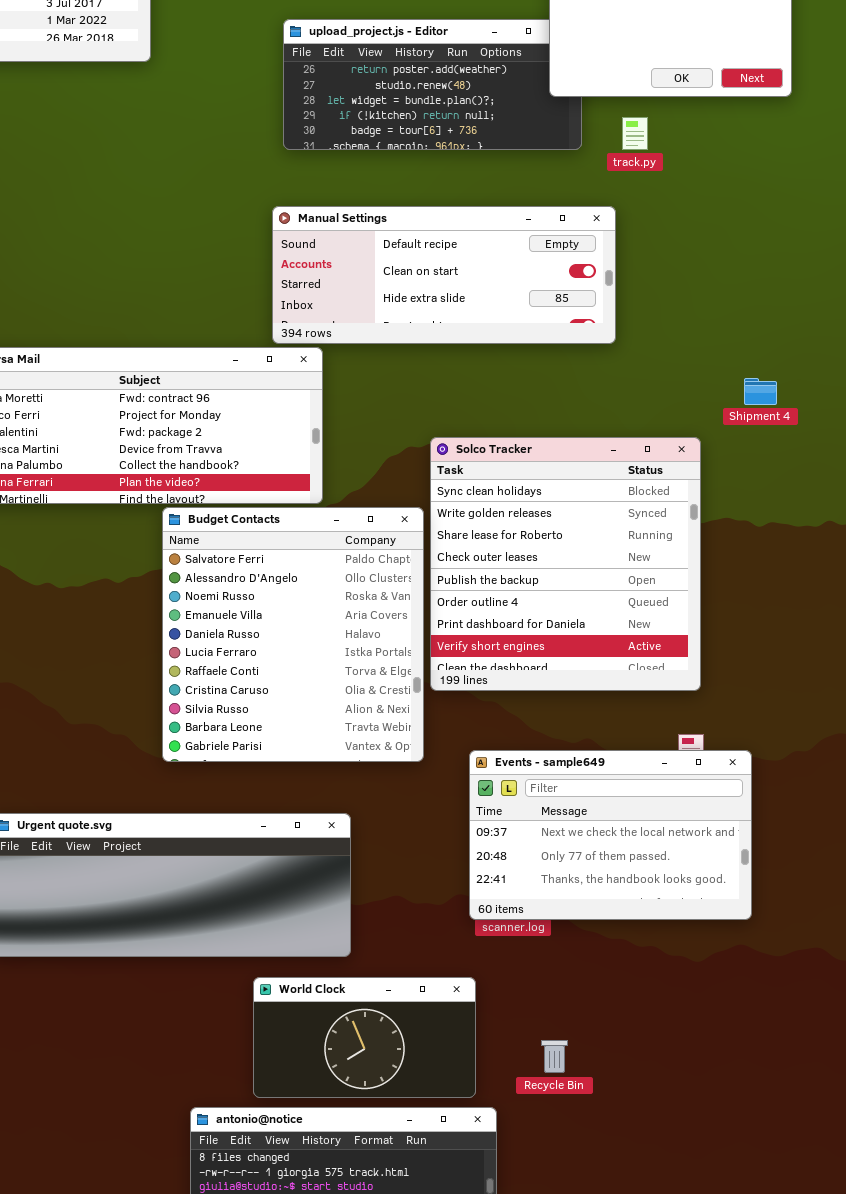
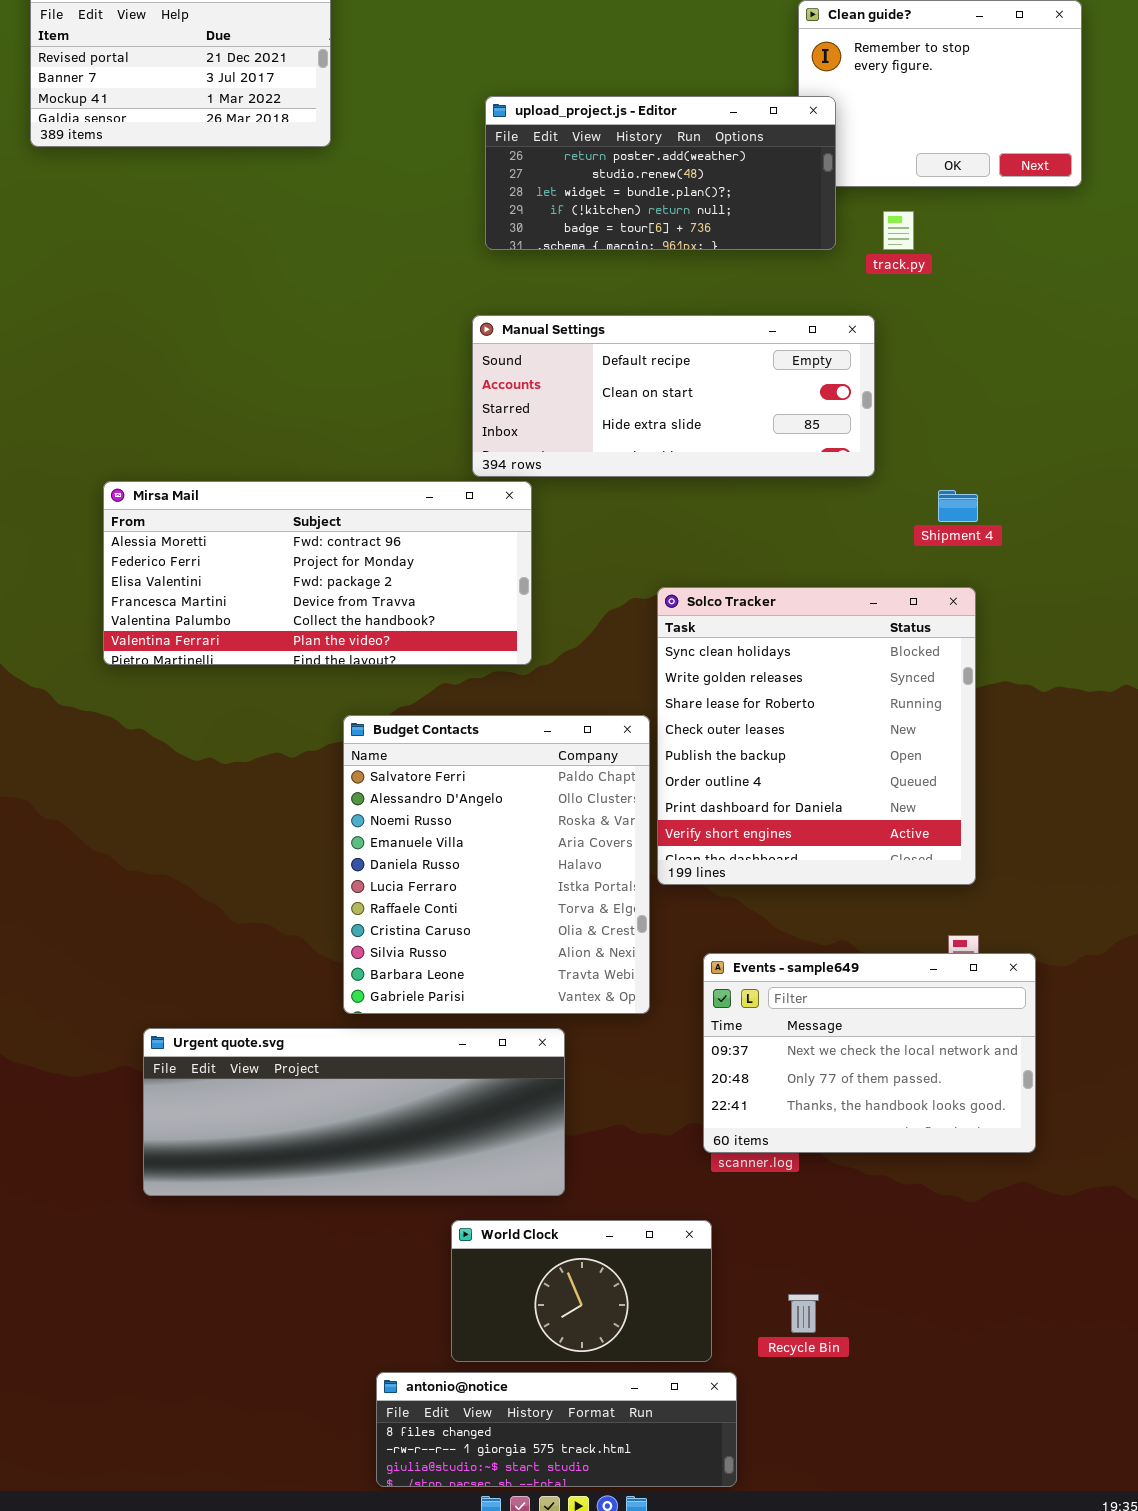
upload_project.js - Editor: [283,19,582,150] -> [485,96,836,250], raised
Shipment 4: [744,378,777,405] -> [938,490,978,522], moved
Budget Contacts: [162,507,424,762] -> [343,715,650,1014], moved

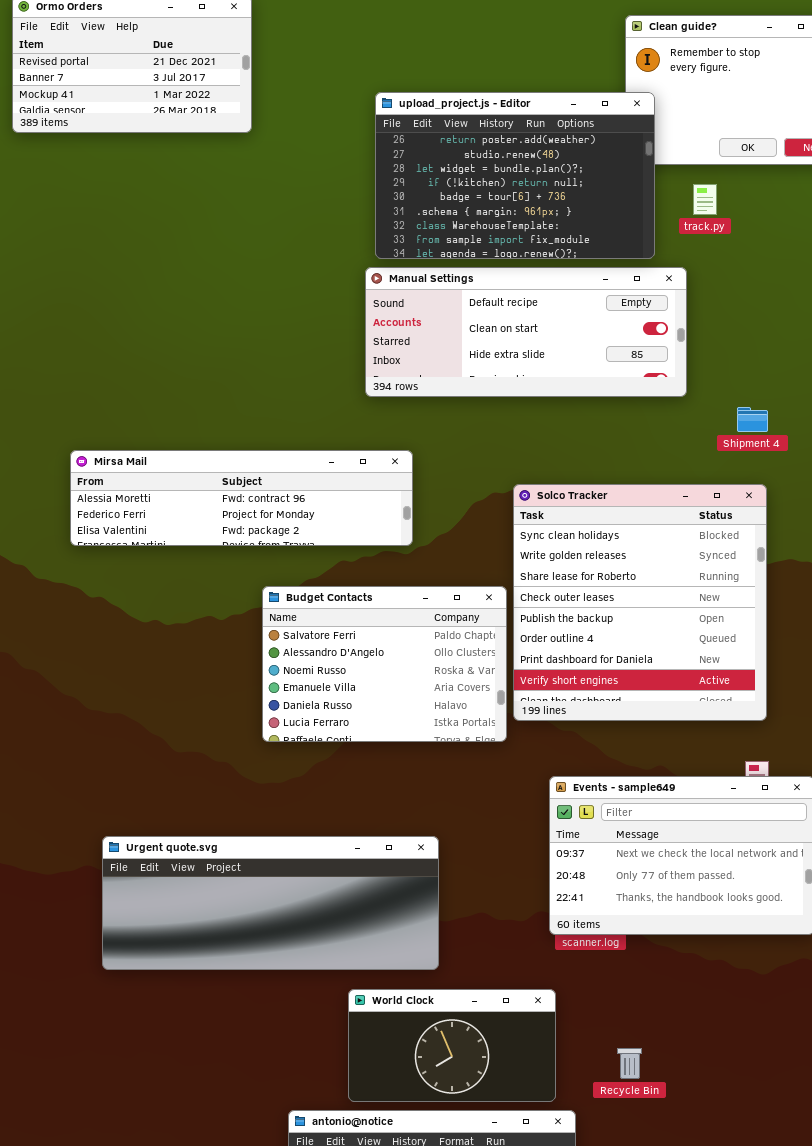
upload_project.js - Editor: [485,96,836,250] -> [375,92,655,259], resized
Mirsa Mail: [103,481,532,665] -> [70,450,413,546], resized
Budget Contacts: [343,715,650,1014] -> [262,586,507,742], resized

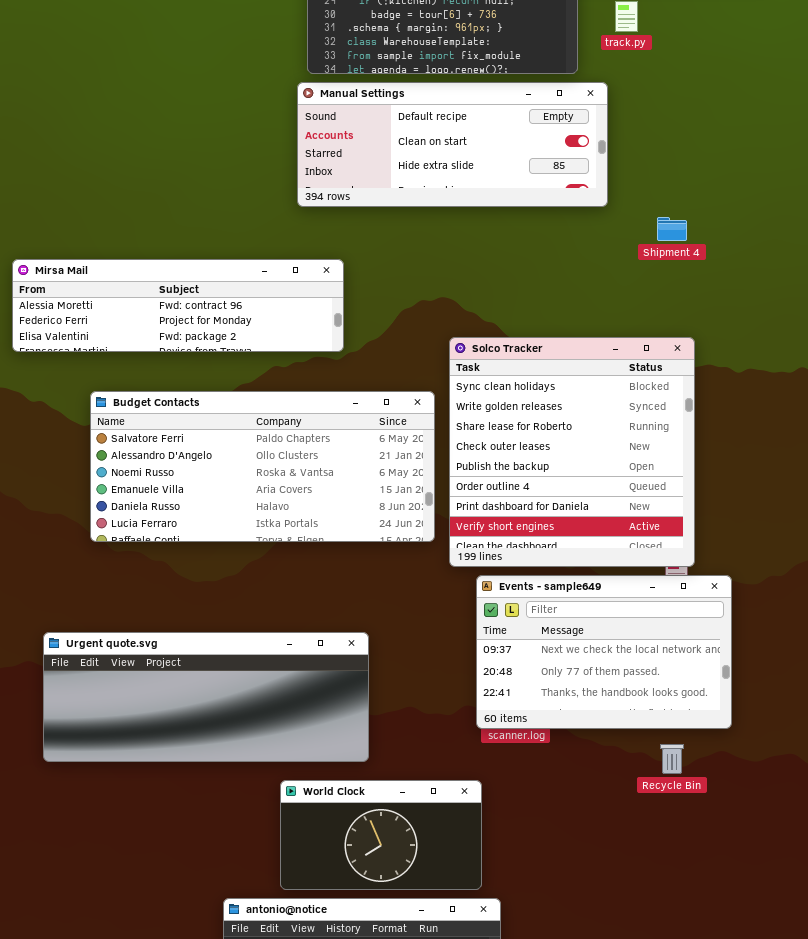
Solco Tracker: [513,484,767,721] -> [449,337,695,567], moved
Budget Contacts: [262,586,507,742] -> [90,391,435,542], resized
Recycle Bin: [617,1048,642,1079] -> [660,744,684,774], moved

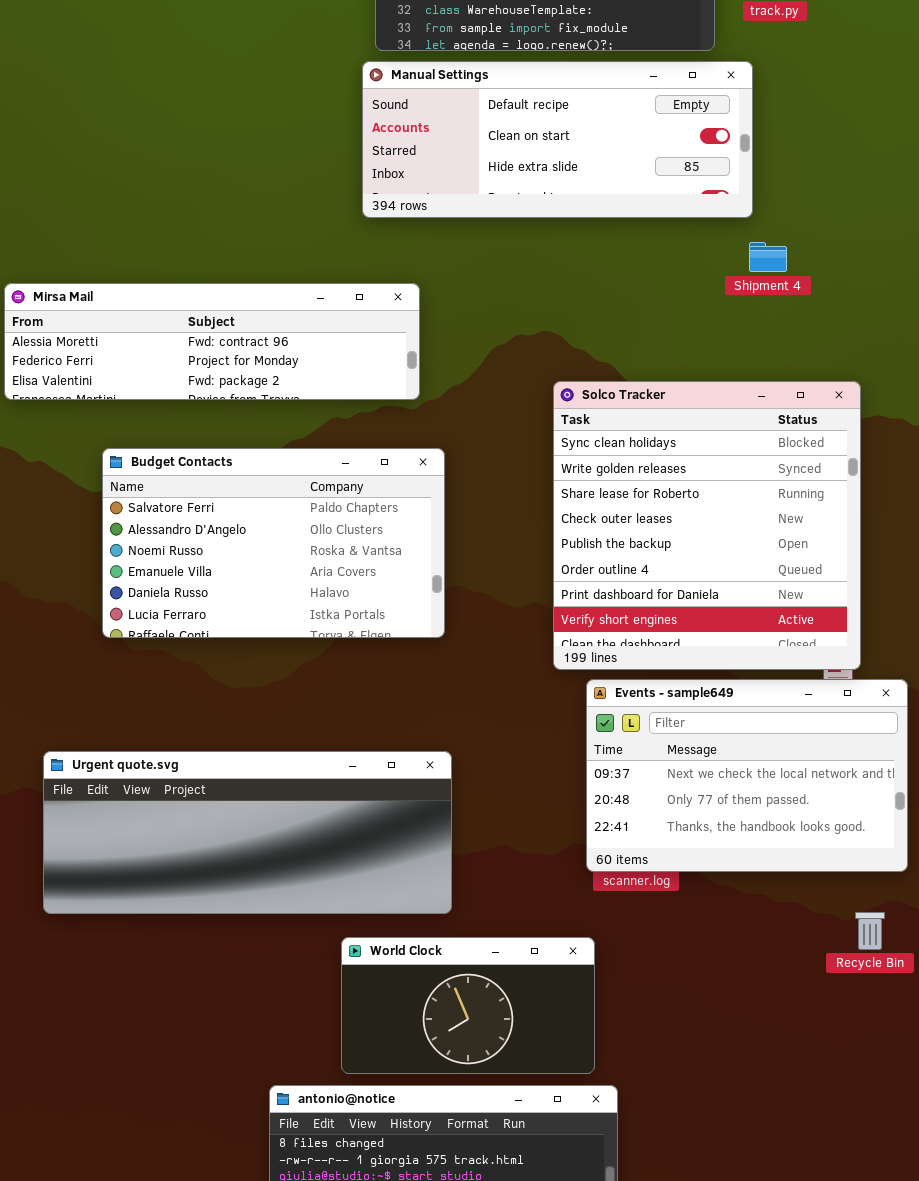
Shipment 4: [657,217,687,241] -> [749,242,787,272], moved
Budget Contacts: [90,391,435,542] -> [102,448,445,638], resized
Recycle Bin: [660,744,684,774] -> [855,912,885,950], moved

